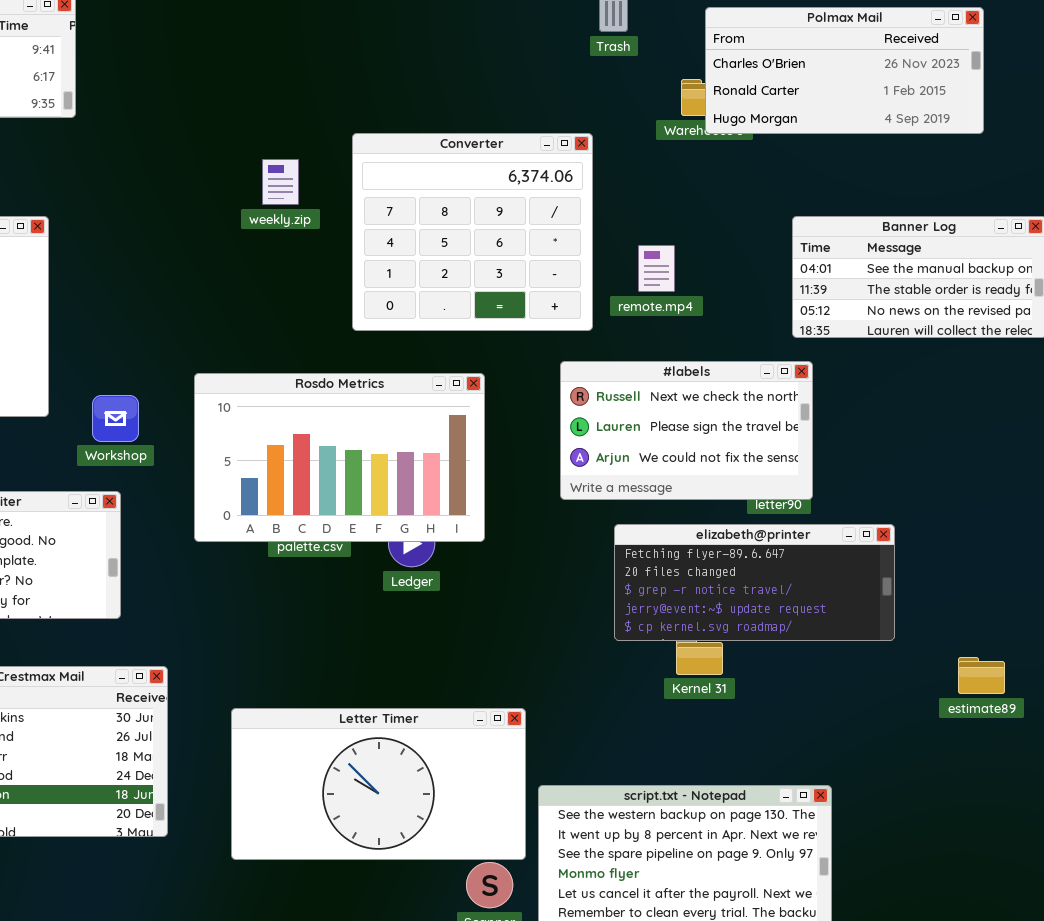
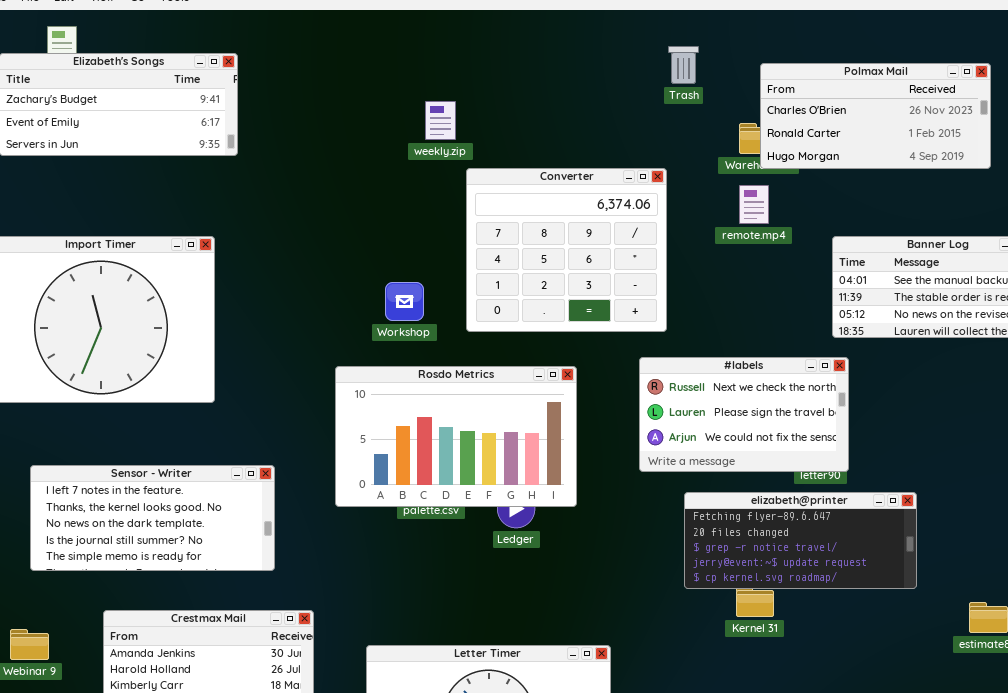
weekly.zip: [262,159,299,205] -> [425,101,456,140], moved
remote.mp4: [638,245,675,292] -> [739,185,769,224], moved
Workshop: [92,395,139,442] -> [385,282,424,321], moved

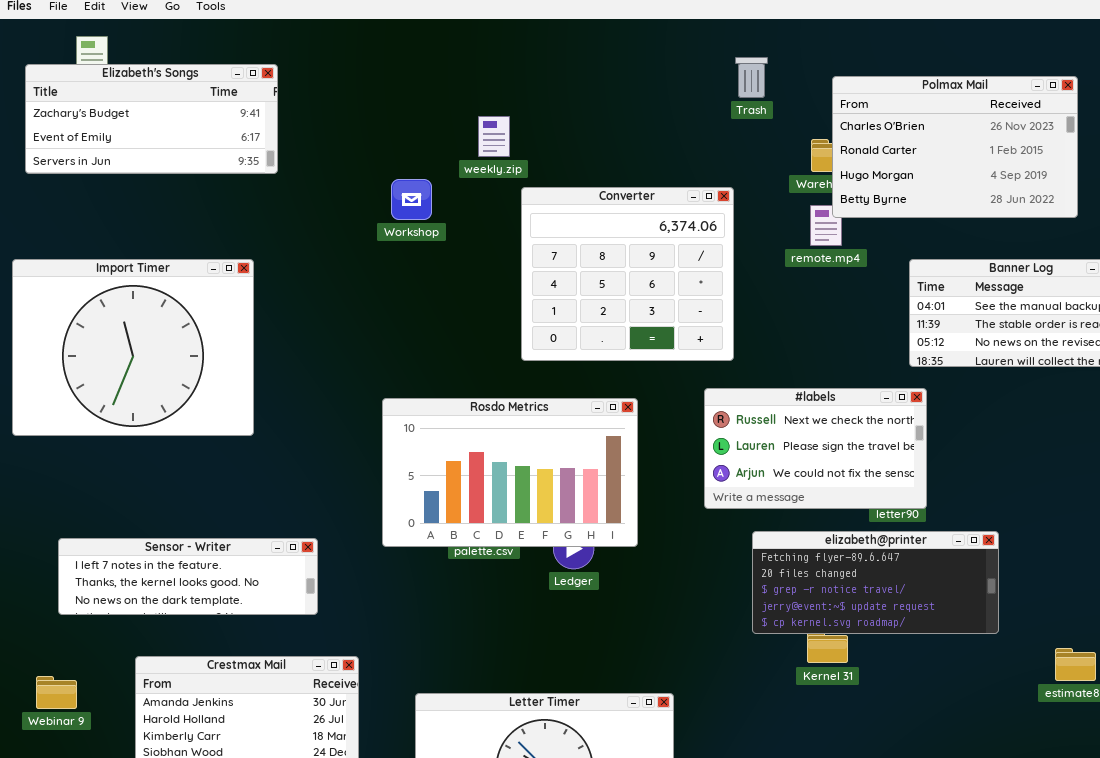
Polmax Mail: [760,63,991,169] -> [832,76,1078,218], resized
Workshop: [385,282,424,321] -> [391,179,432,220], moved
Sensor - Writer: [30,465,275,571] -> [58,538,318,615], resized

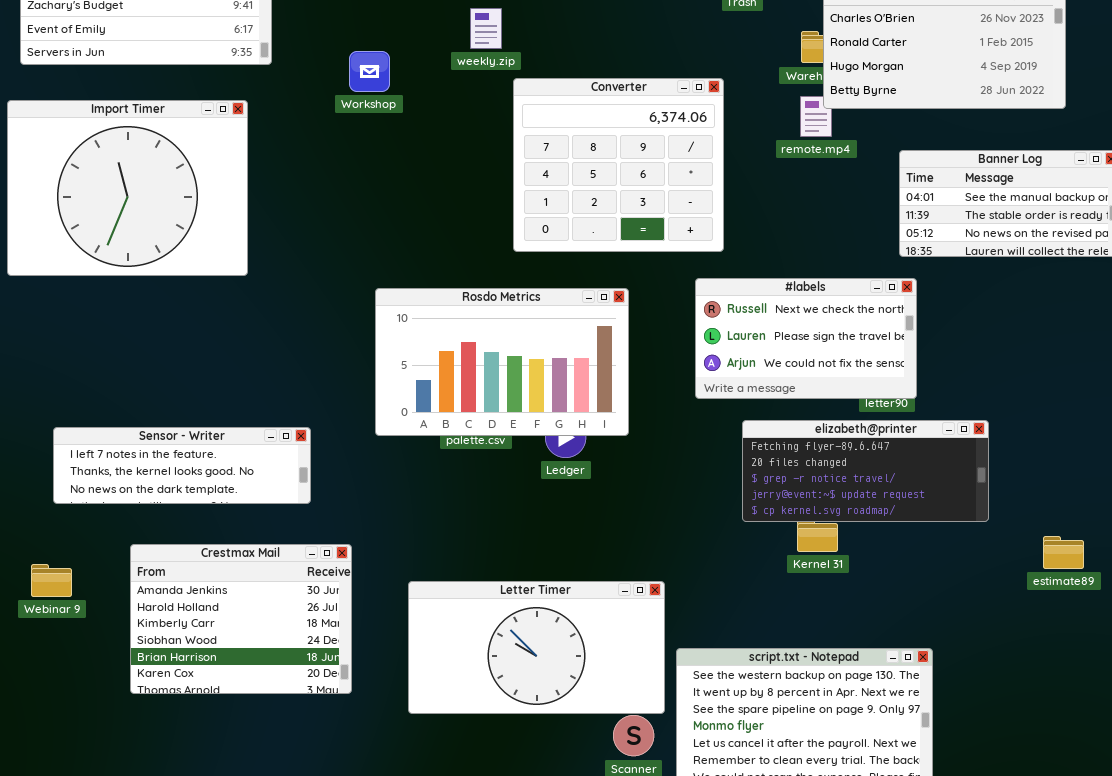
Workshop: [391,179,432,220] -> [349,51,390,92], moved
Import Timer: [12,259,254,436] -> [7,100,248,276], moved

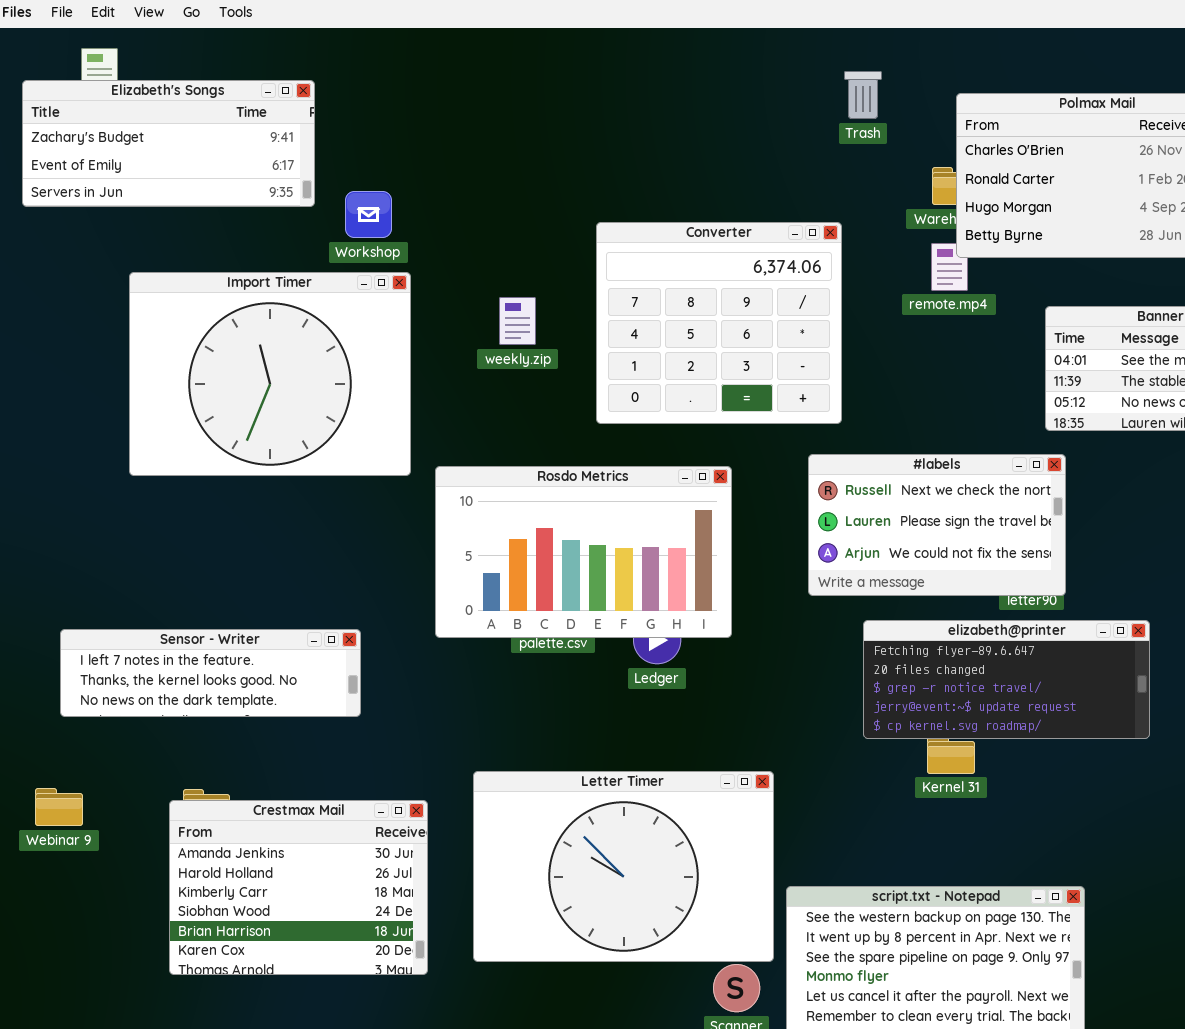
weekly.zip: [470,8,502,49] -> [499,297,536,345], moved
Workshop: [349,51,390,92] -> [345,191,392,238], moved
Import Timer: [7,100,248,276] -> [129,272,411,476], moved
Crestmax Mail: [130,544,352,694] -> [169,800,428,975], moved
Letter Timer: [408,581,665,714] -> [473,771,774,962], resized

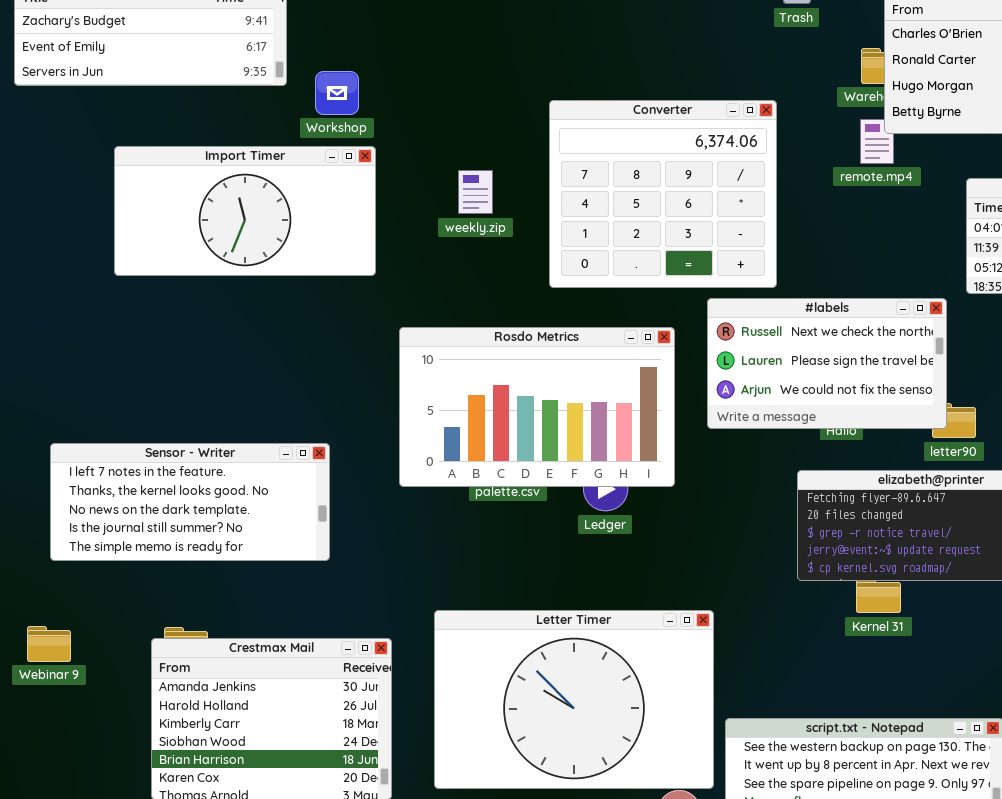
Import Timer: [129,272,411,476] -> [114,146,376,276], resized
#labels: [808,454,1066,596] -> [707,298,947,429], moved
Sensor - Writer: [60,629,361,717] -> [50,443,330,561], resized

